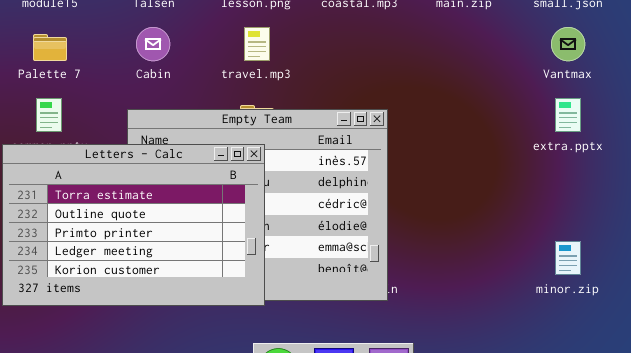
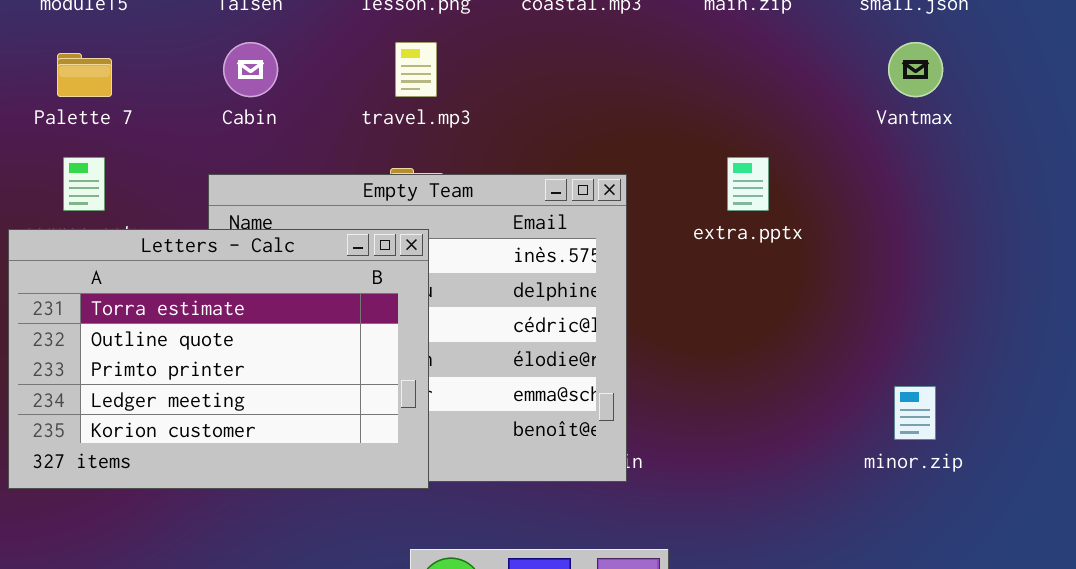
extra.pptx: [555,98,581,132] -> [727,157,769,211], moved

